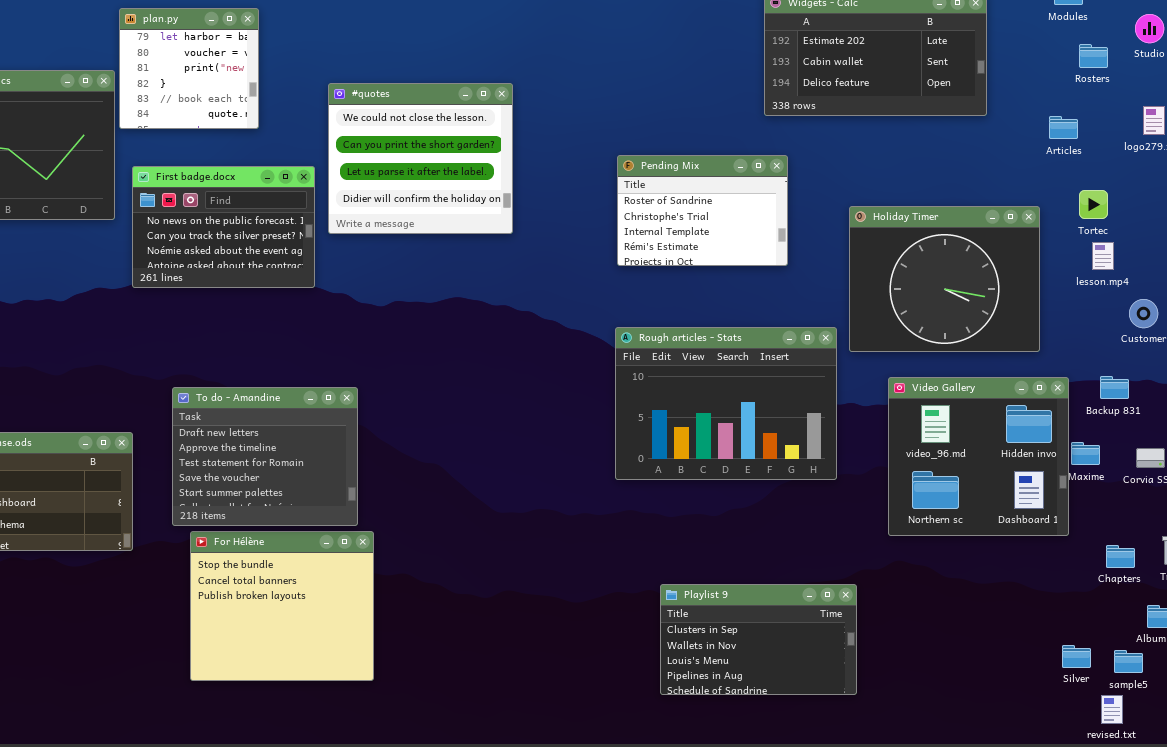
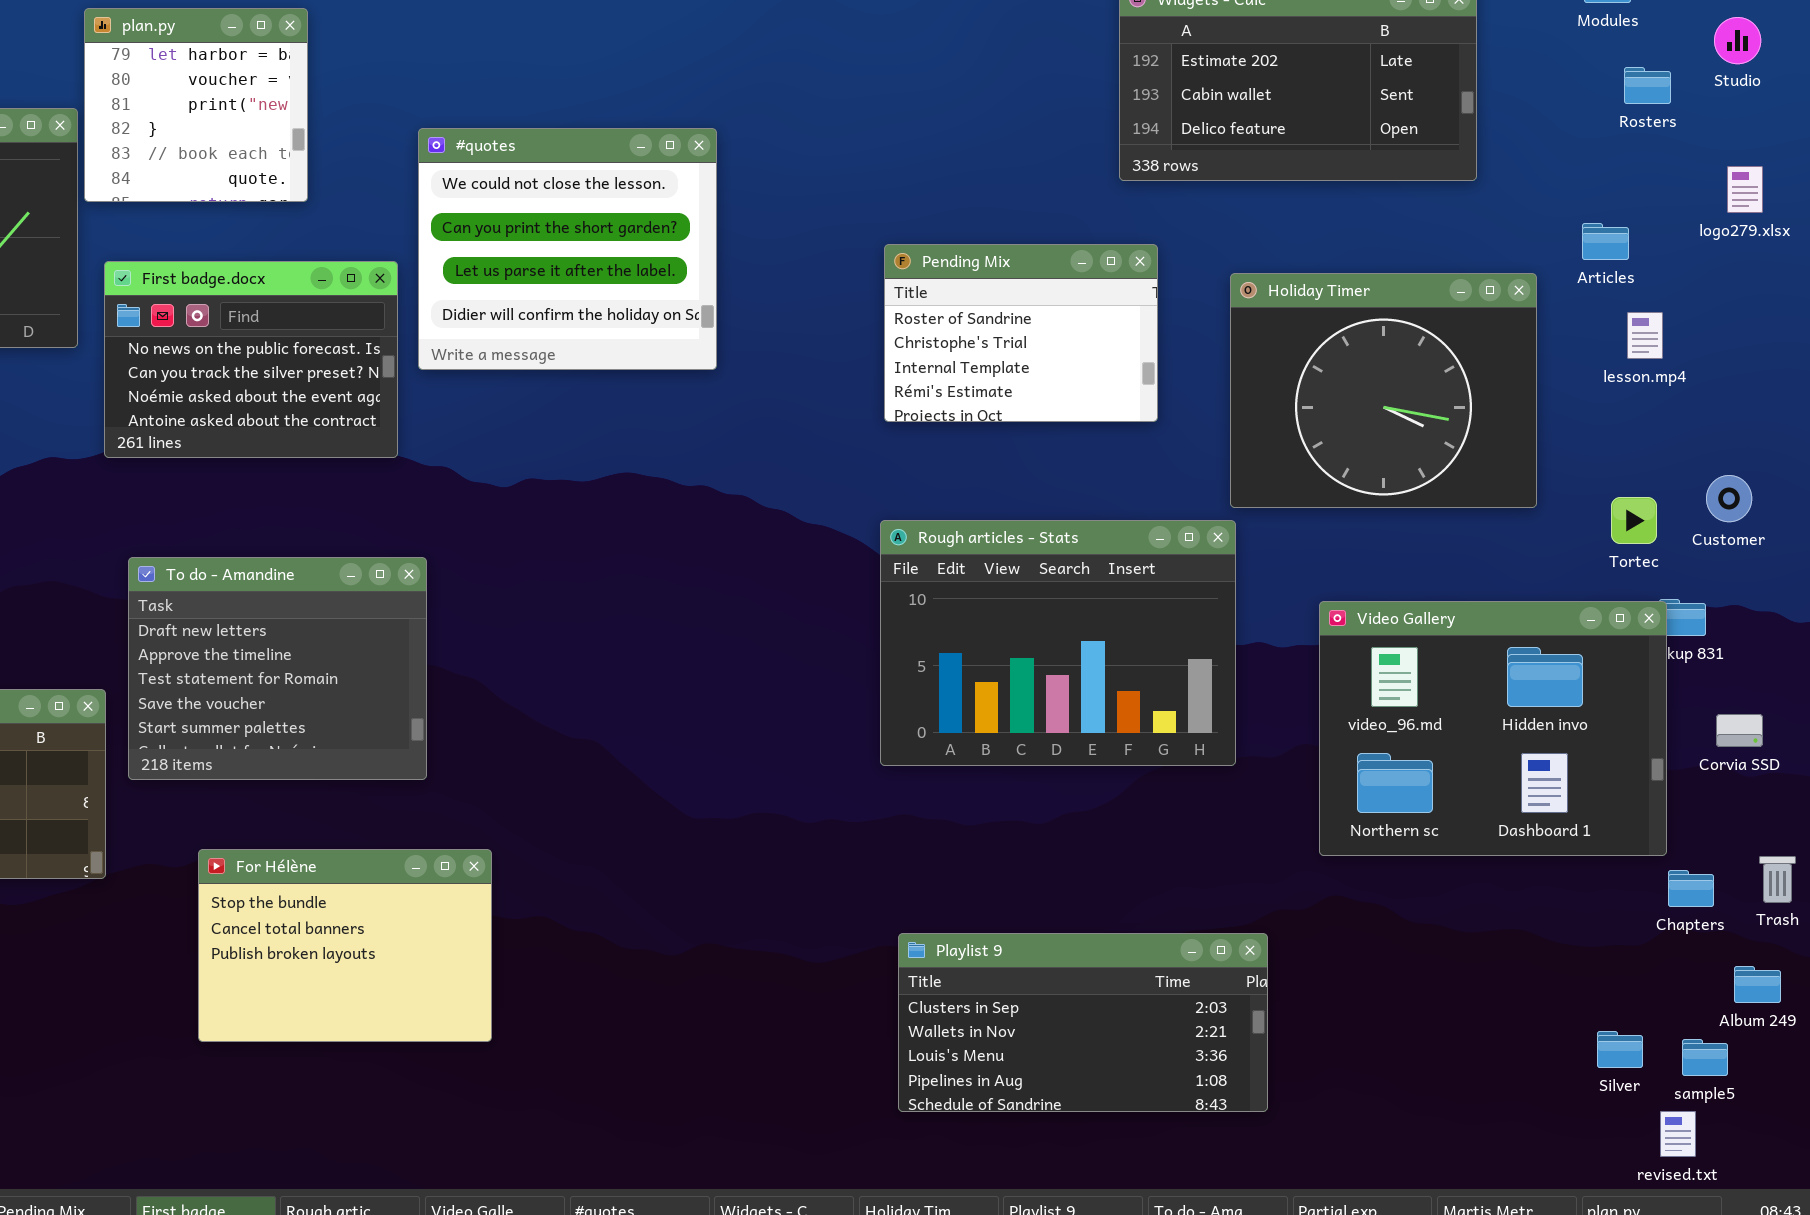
Articles: [1049,116,1078,139] -> [1582,223,1629,260], moved
Tortec: [1079,190,1108,219] -> [1611,497,1657,544], moved
Holiday Timer: [849,206,1040,352] -> [1230,273,1537,508], moved
lesson.mp4: [1092,242,1114,270] -> [1627,312,1663,359], moved
Video Gallery: [888,377,1069,536] -> [1319,601,1667,856], resized
To do - Amandine: [172,387,358,526] -> [128,557,427,780], moved
For Hélène: [190,531,374,681] -> [198,849,492,1042], resized
Playlist 9: [660,584,857,695] -> [898,933,1268,1112], resized

